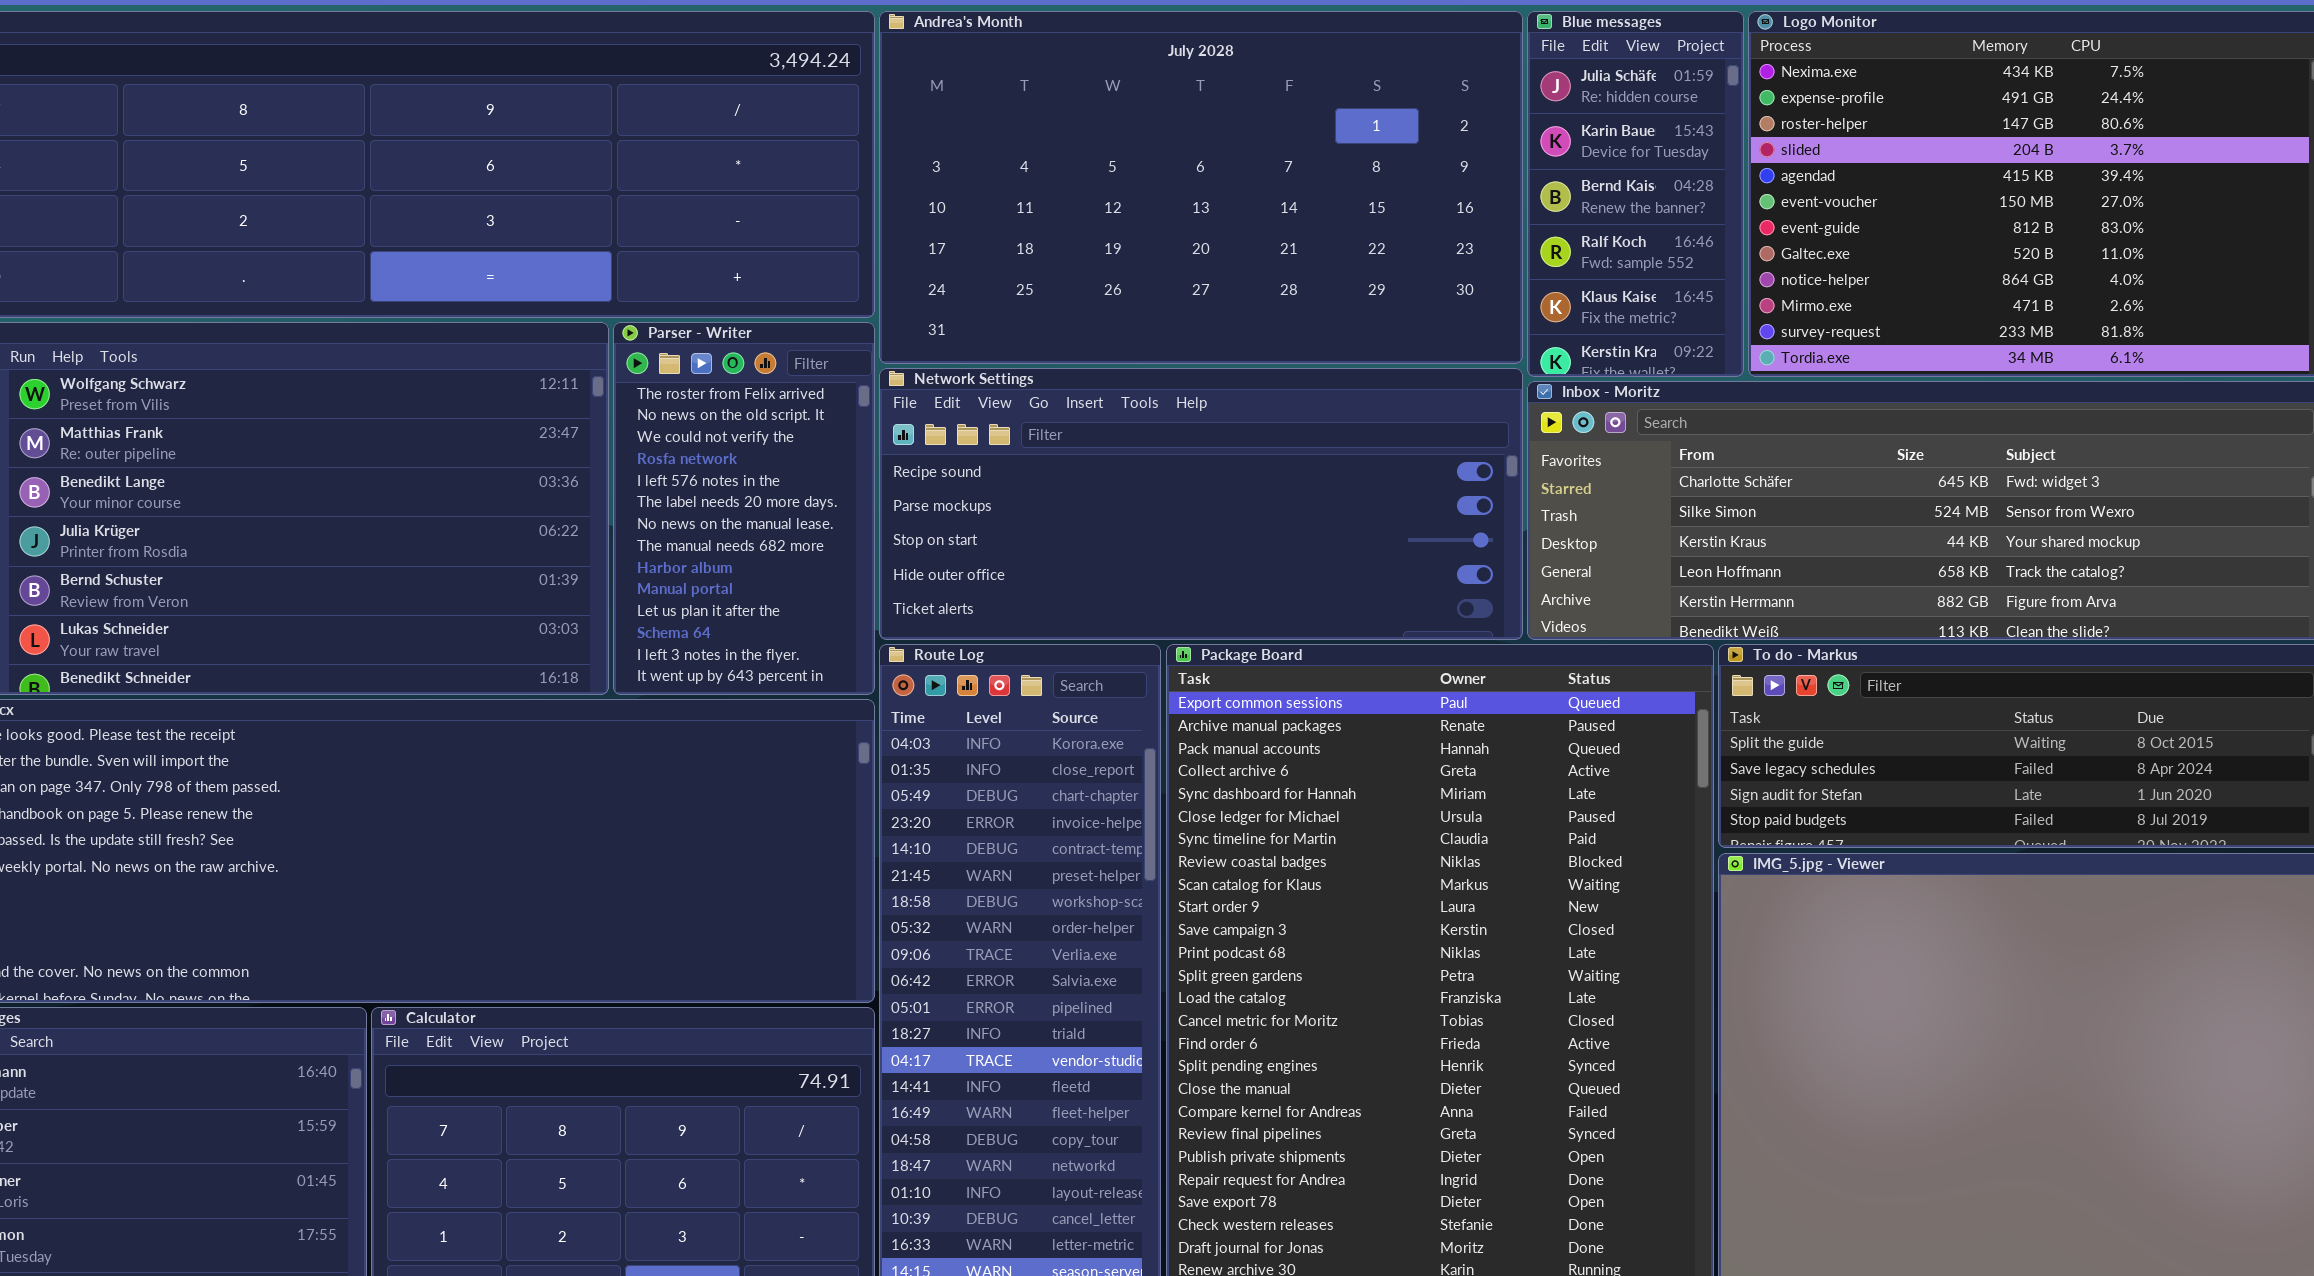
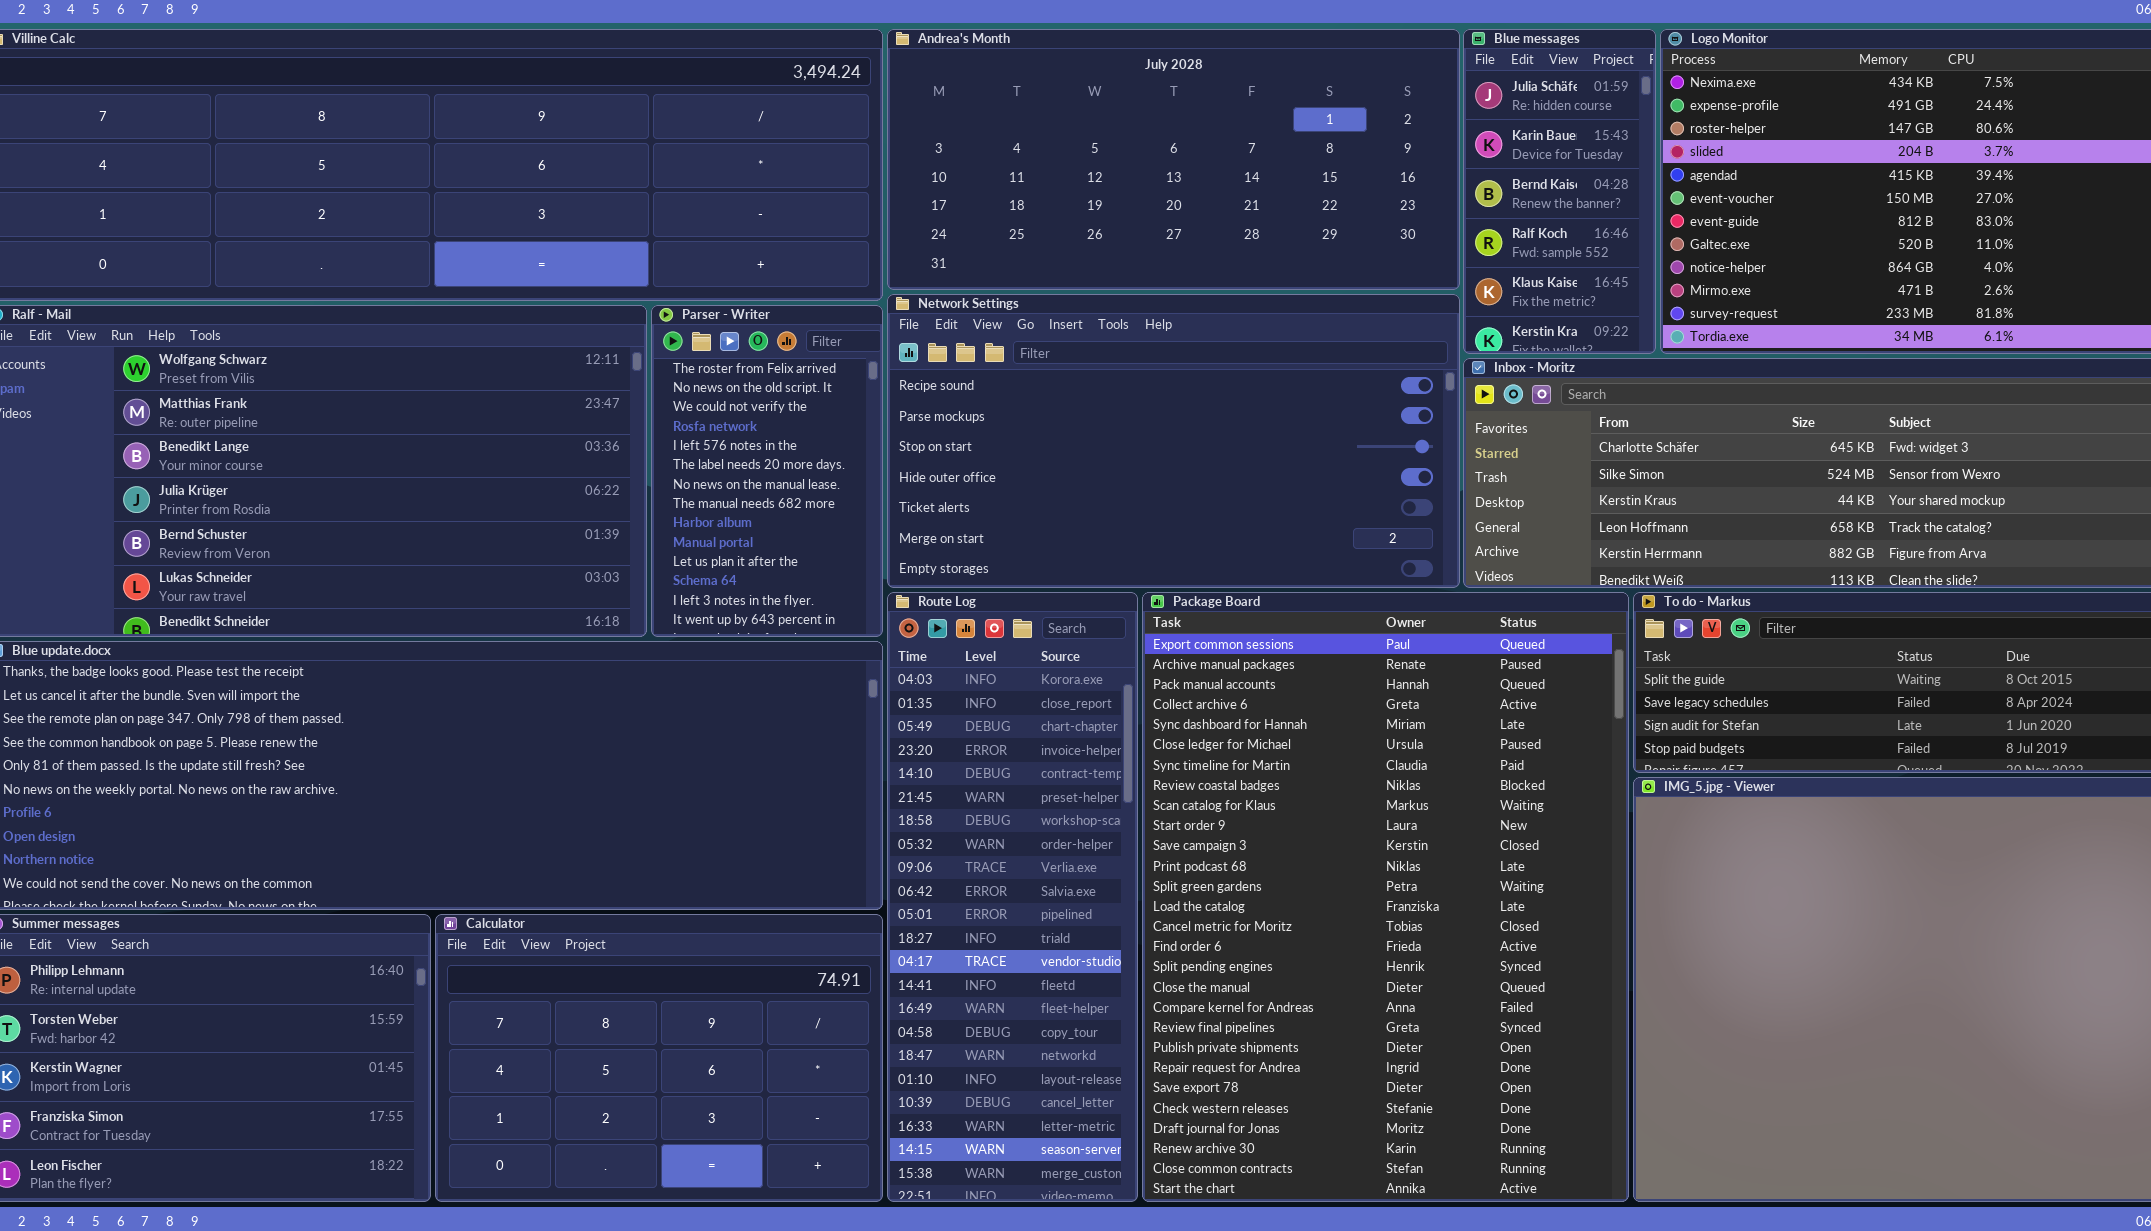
Andrea's Month: [879,11,1523,364] -> [887,29,1460,290], resized
Network Settings: [879,368,1523,640] -> [887,294,1460,588], resized

